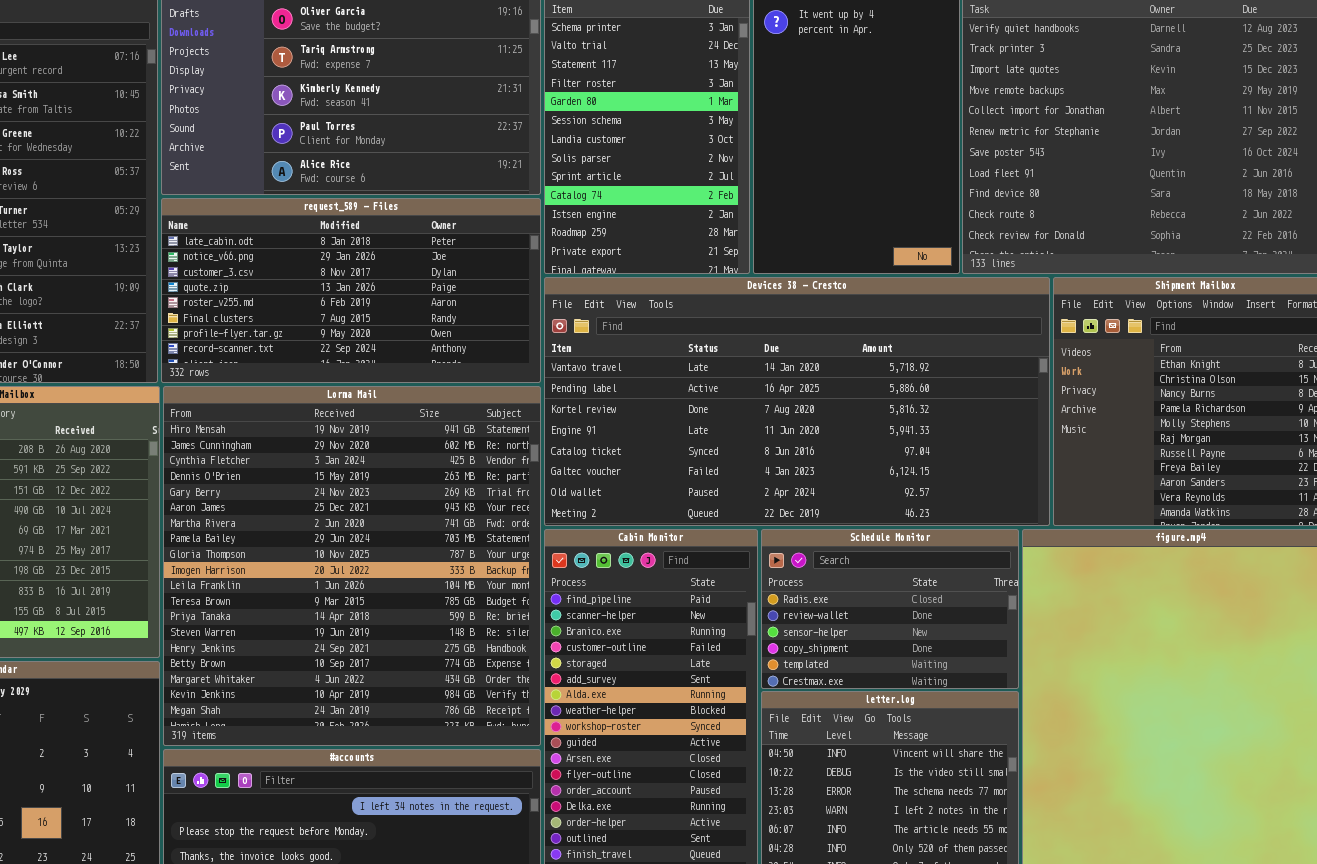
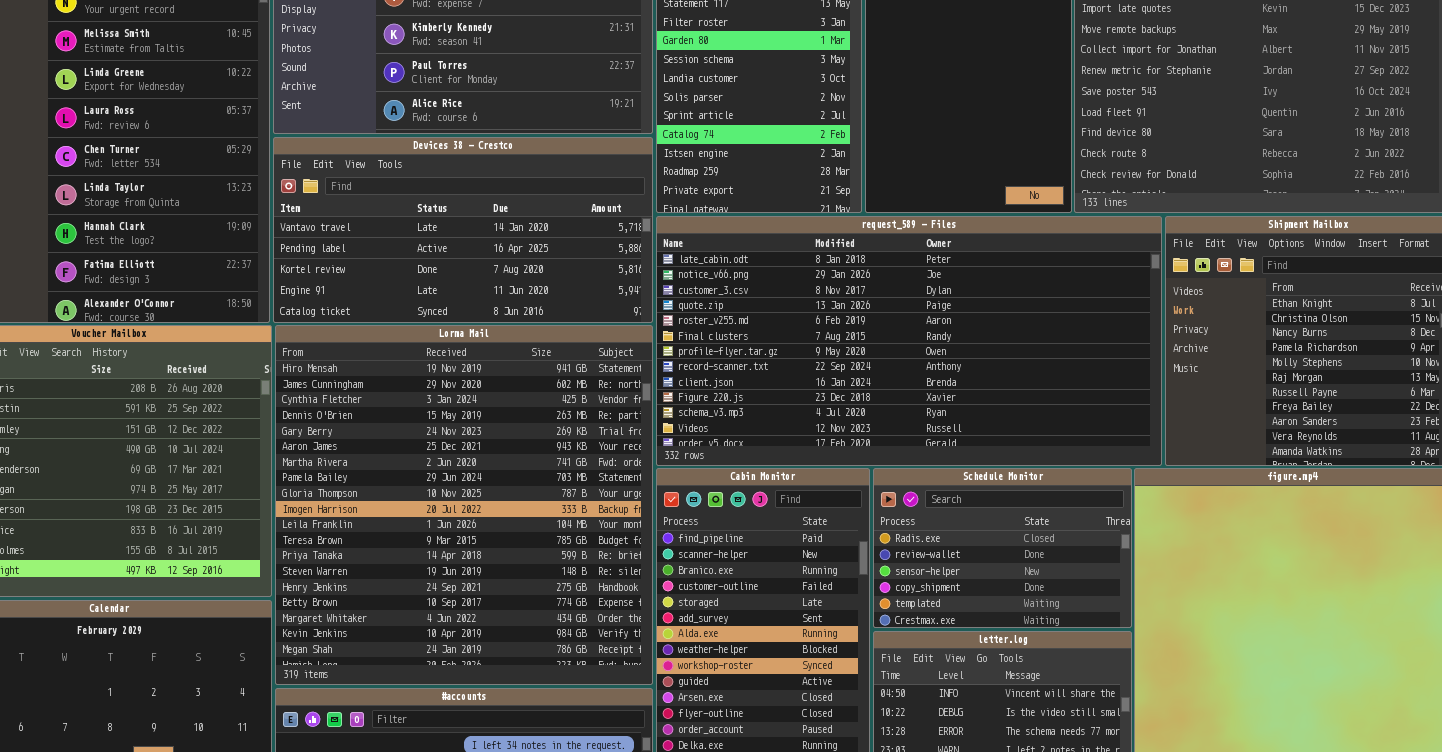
request_589 - Files: [161,198,541,383] -> [656,216,1162,466], moved, resized
Devices 38 - Crestco: [544,277,1050,526] -> [273,137,653,323], moved, resized

